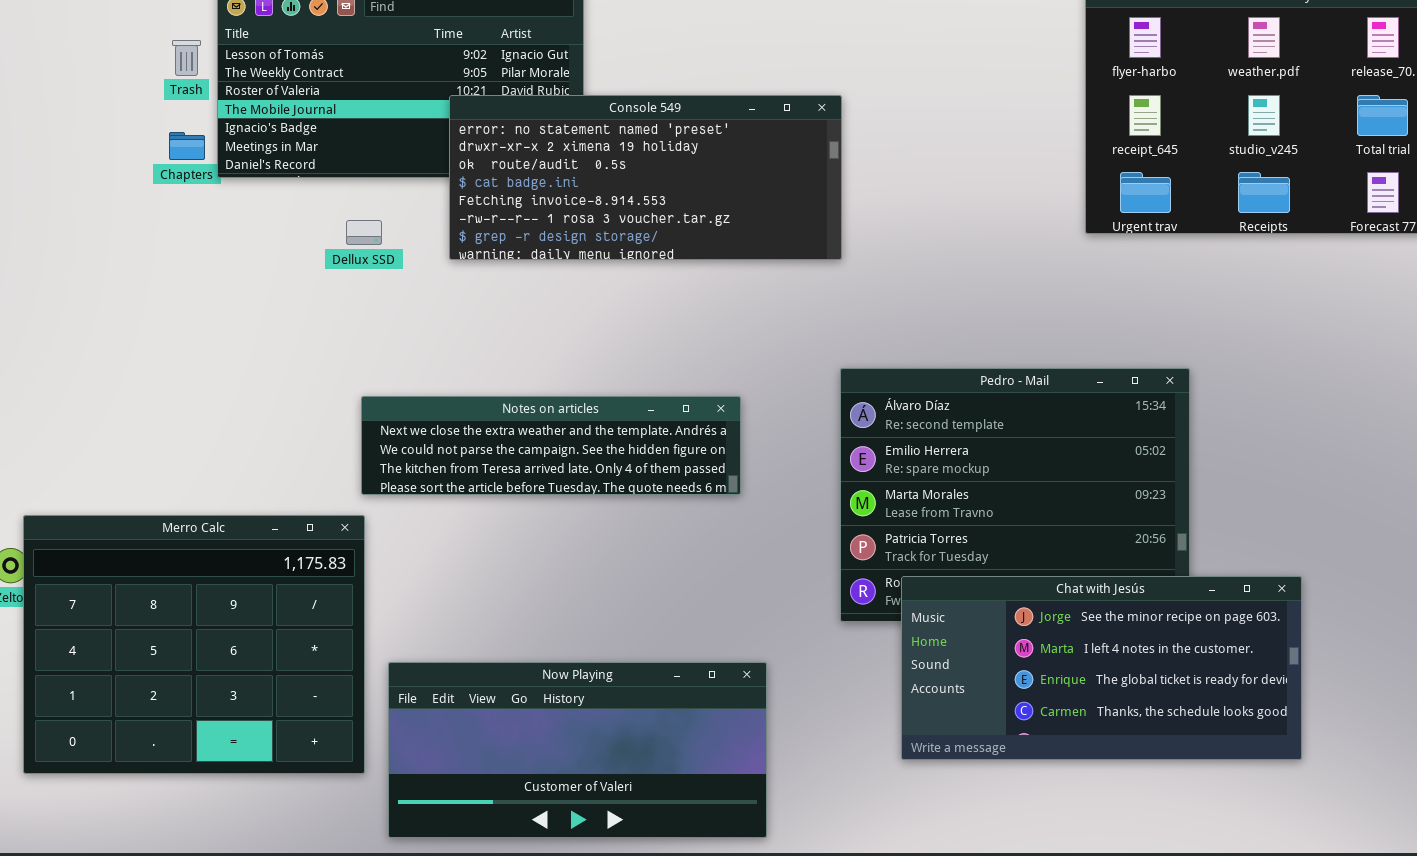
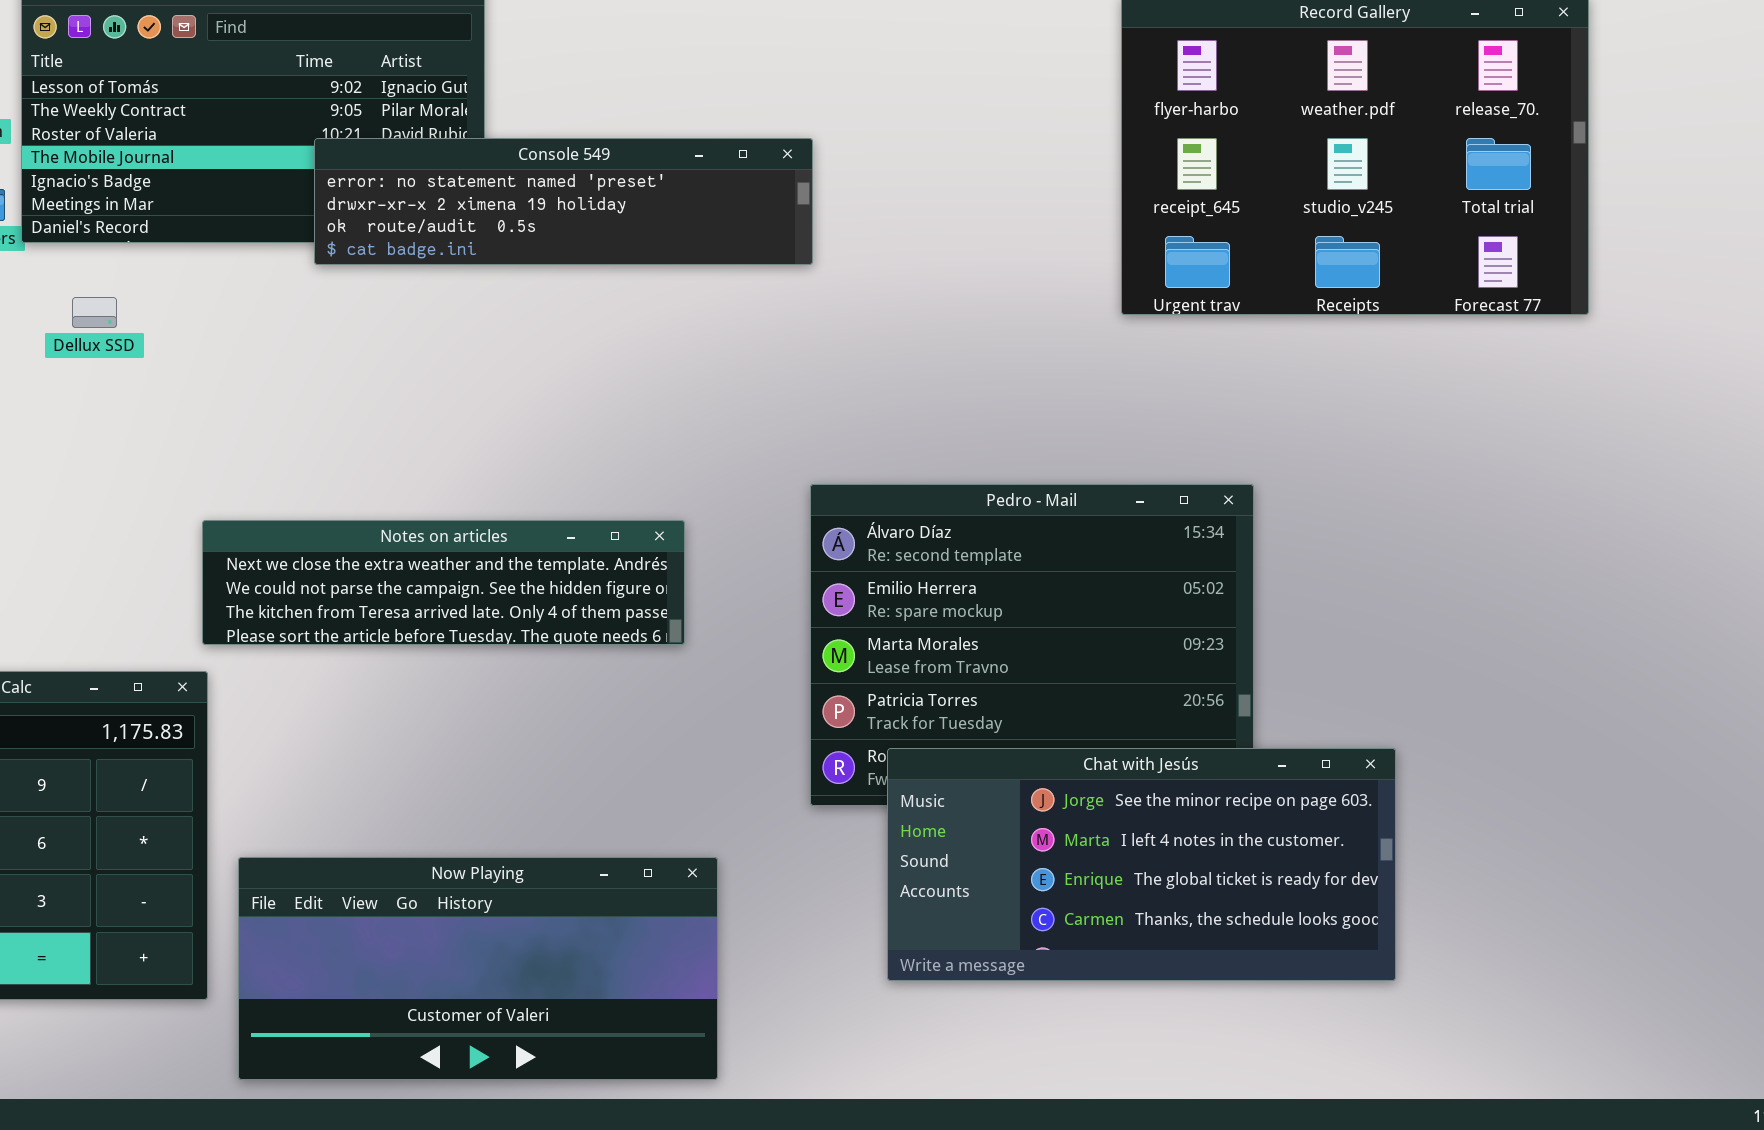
Console 549: [449,95,842,260] -> [314,138,813,265], resized
Dellux SSD: [346,220,382,245] -> [72,297,117,328], moved

